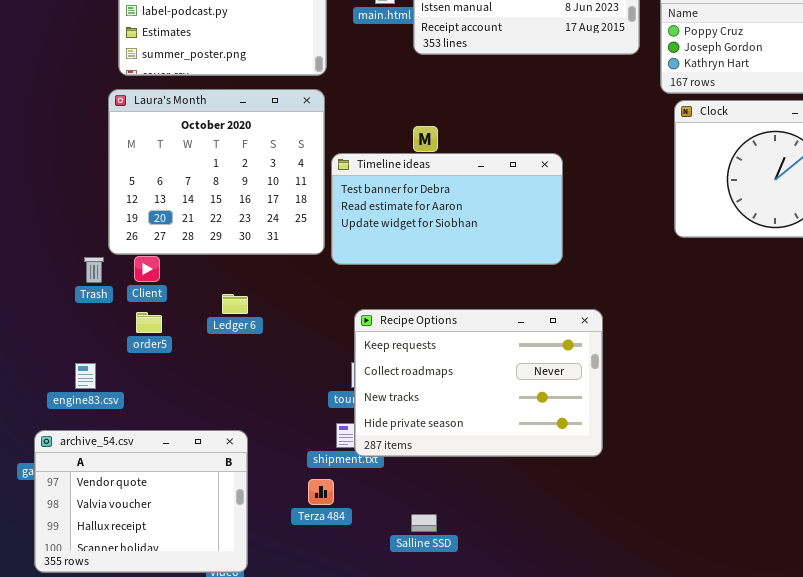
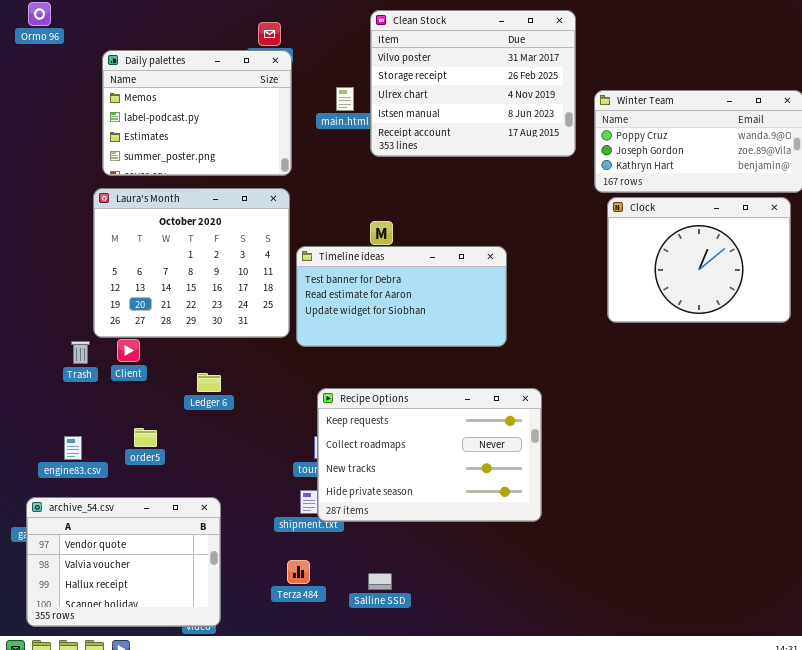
order5: [136,312,162,333] -> [134,428,157,447], moved
Terza 484: [308,479,334,505] -> [287,560,310,584], moved

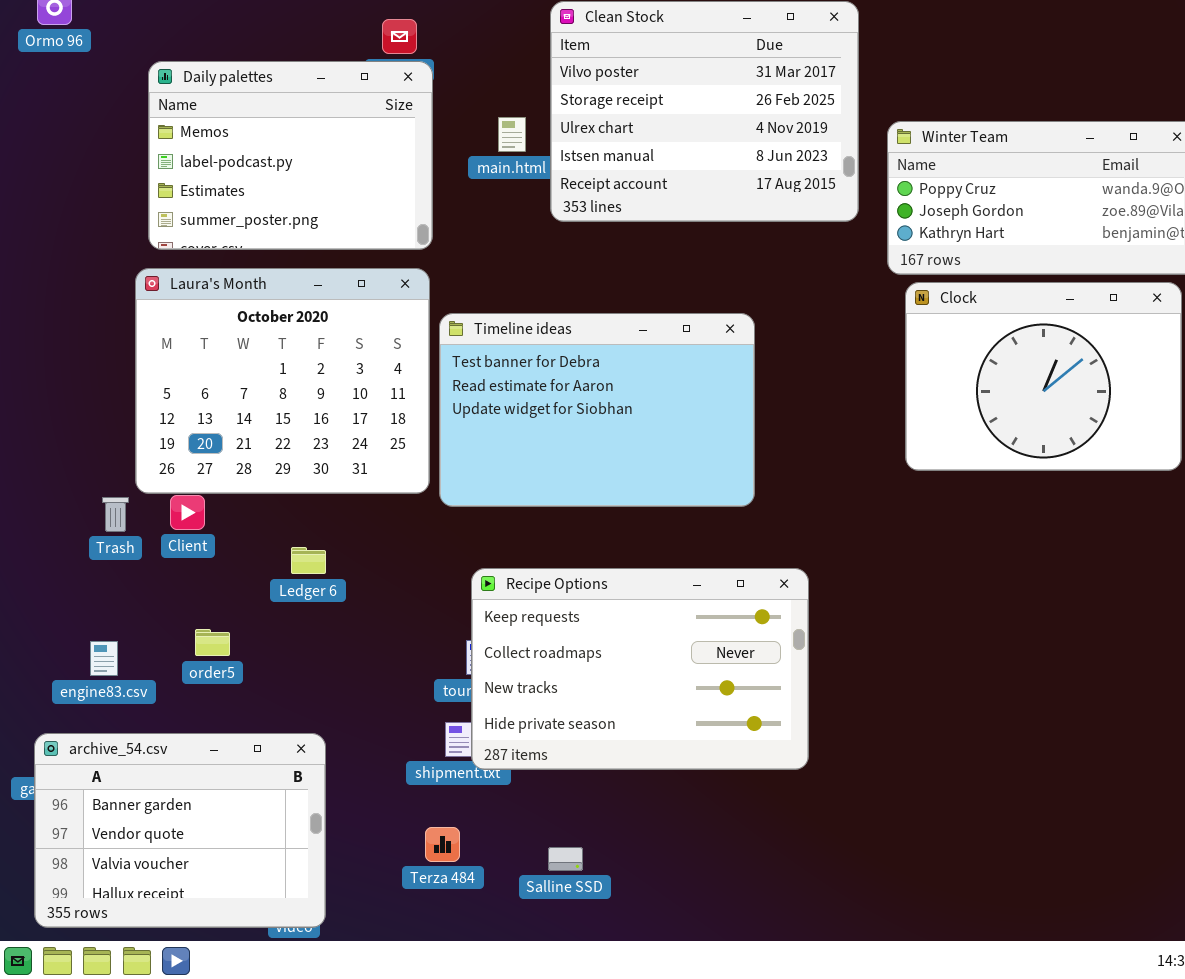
Timeline ideas: [296,246,507,347] -> [439,313,755,507], resized
archive_54.csv: [26,497,221,627] -> [34,733,326,928], scrolled up 1 row

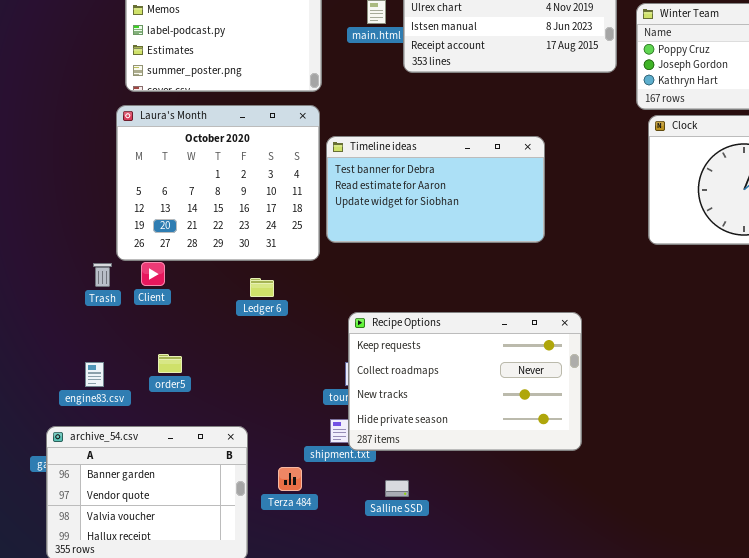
Timeline ideas: [439,313,755,507] -> [326,136,545,243], resized
Ledger 6: [291,547,326,574] -> [250,278,274,297], moved
Terza 484: [425,827,460,862] -> [278,467,302,491], moved
Salline SSD: [548,847,583,871] -> [385,480,409,497], moved

